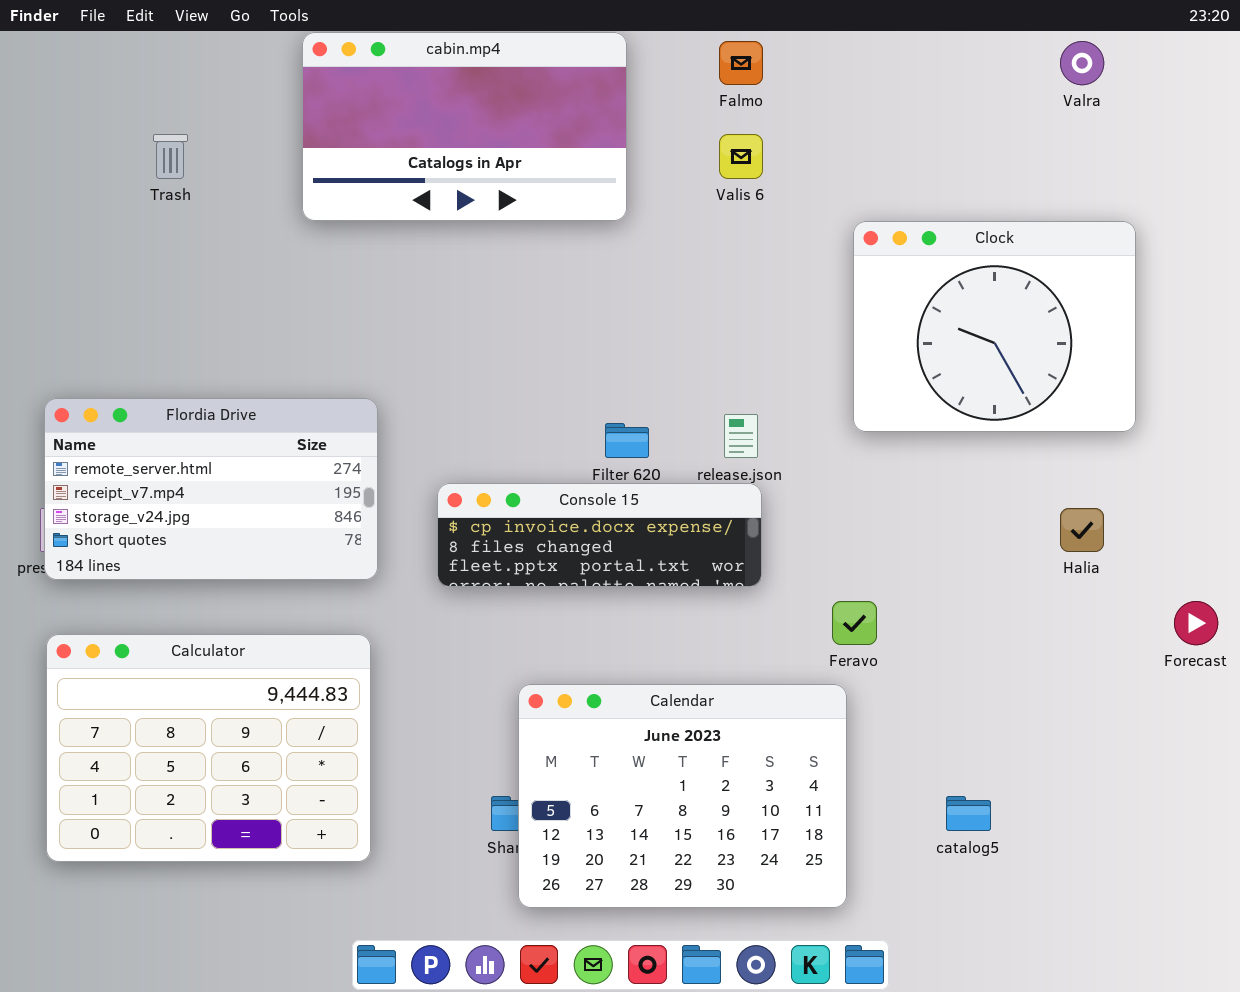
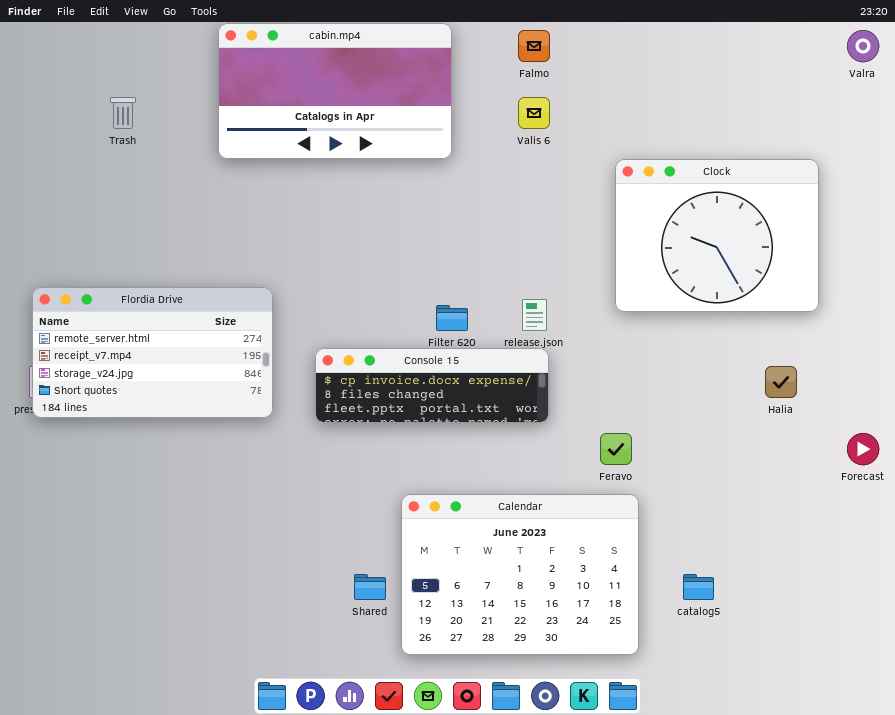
Valra: [1060,41,1104,85] -> [847,30,879,62], moved
Calculator: [46,634,371,862] -> none, closed
Calendar: [518,684,847,908] -> [401,494,639,655], moved

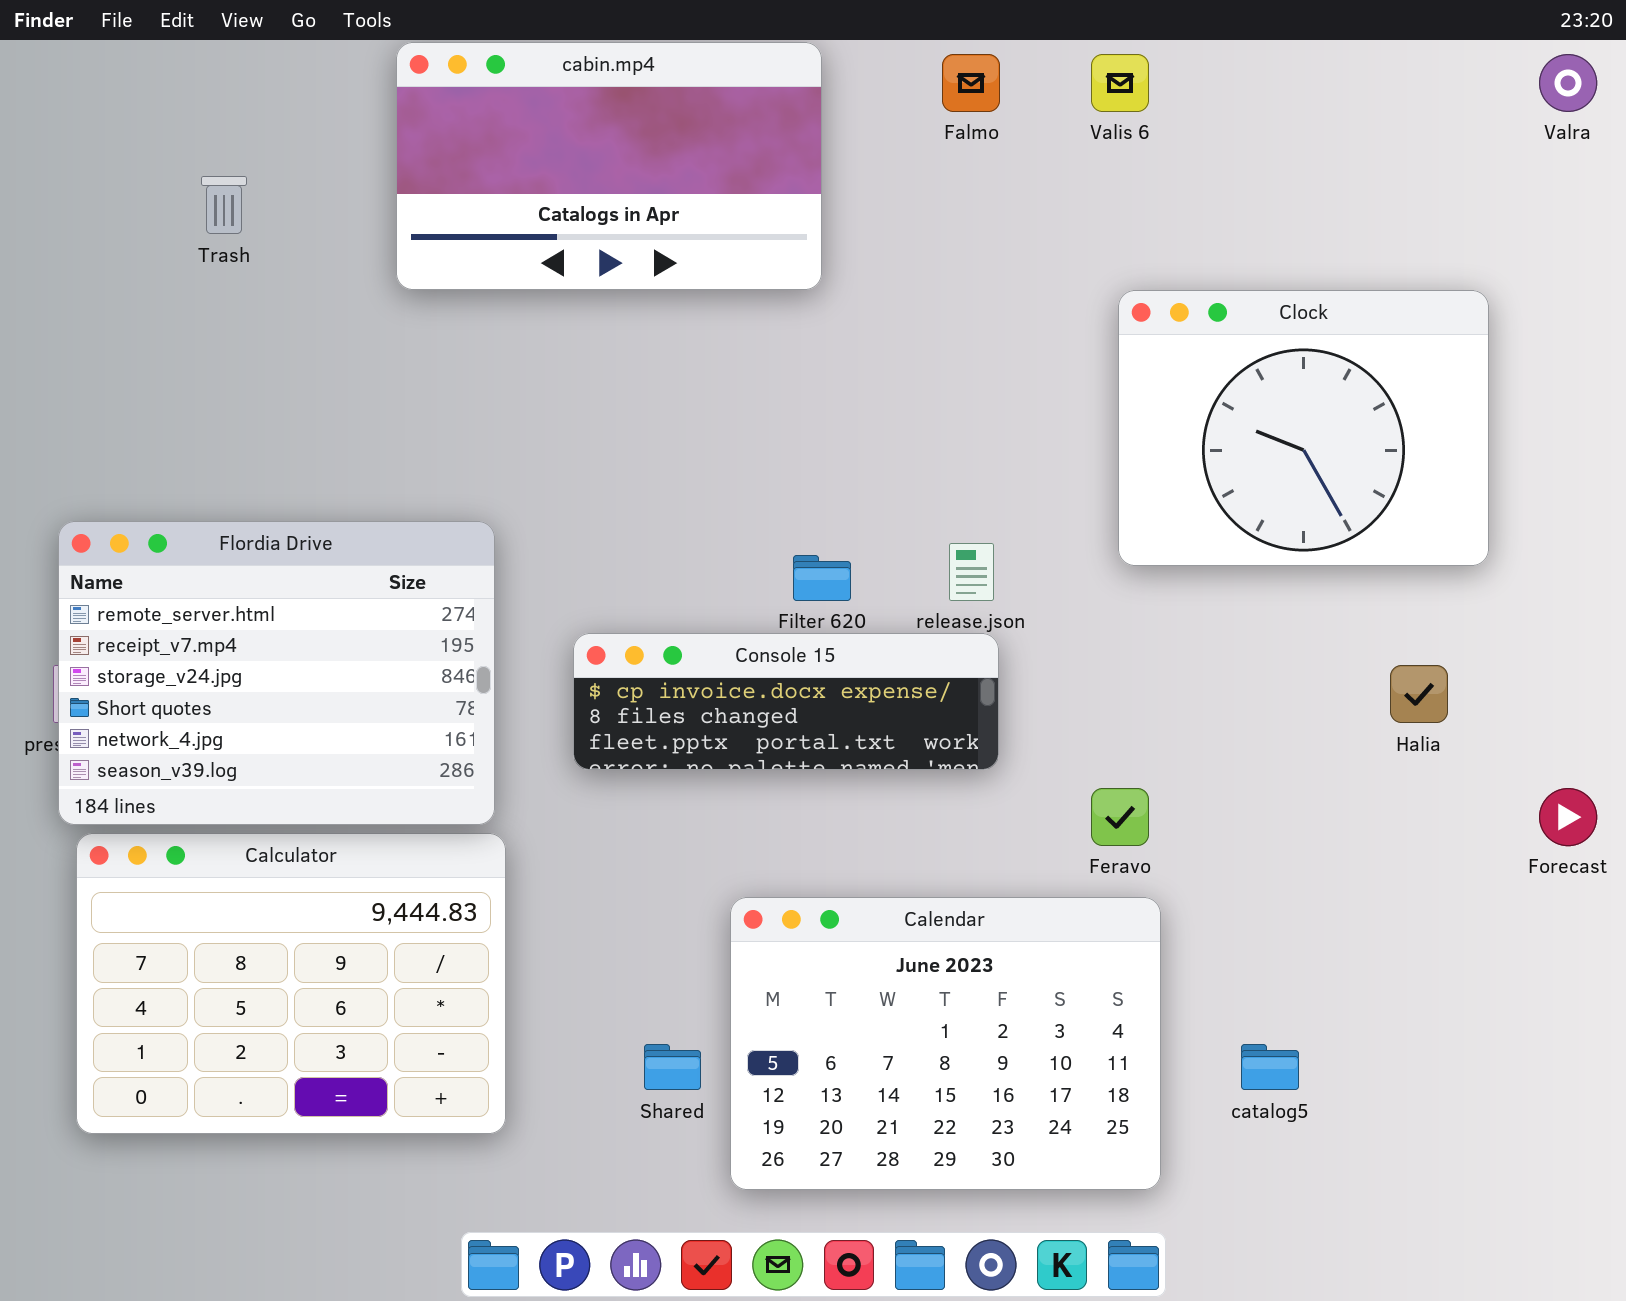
Valis 6: [518,97,550,129] -> [1091,54,1149,112], moved
Flordia Drive: [32,287,273,418] -> [58,521,495,825], resized
Calculator: none -> [76,833,506,1134], opened

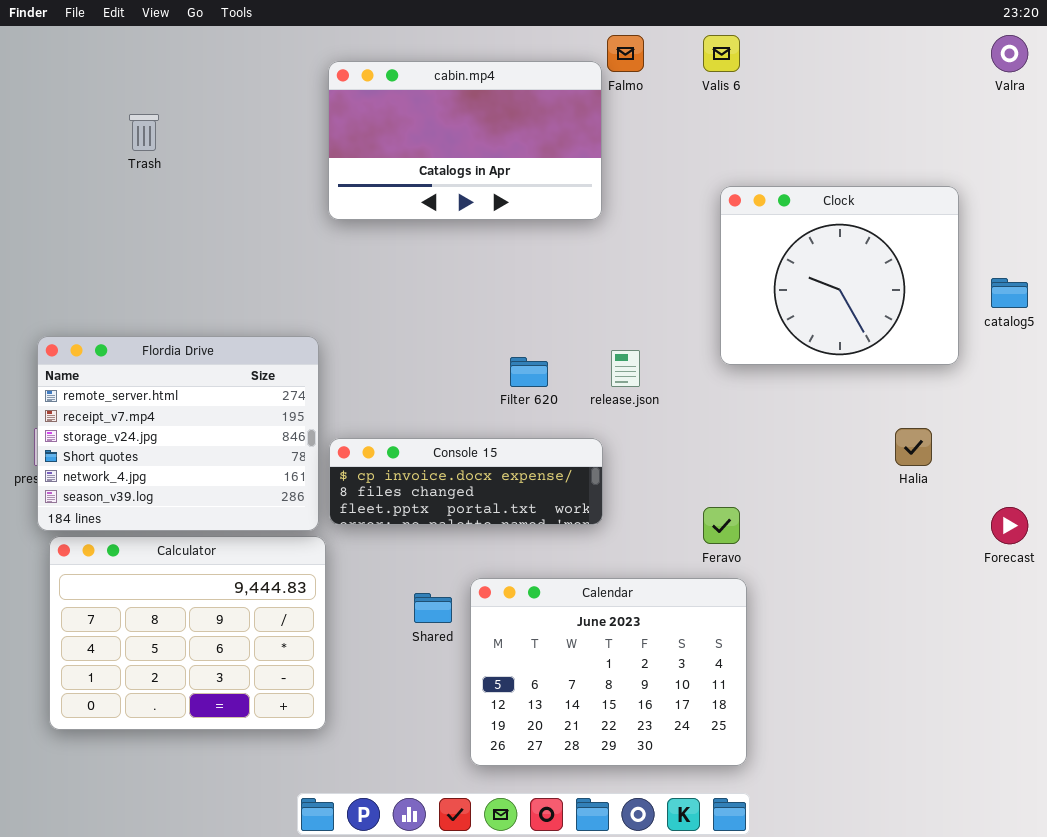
cabin.mp4: [396,42,822,290] -> [328,61,602,220], moved
Console 15: [573,633,999,770] -> [329,438,603,525], moved
Shared: [644,1044,701,1090] -> [414,593,452,623], moved
catalog5: [1241,1044,1299,1090] -> [991,278,1028,308], moved

